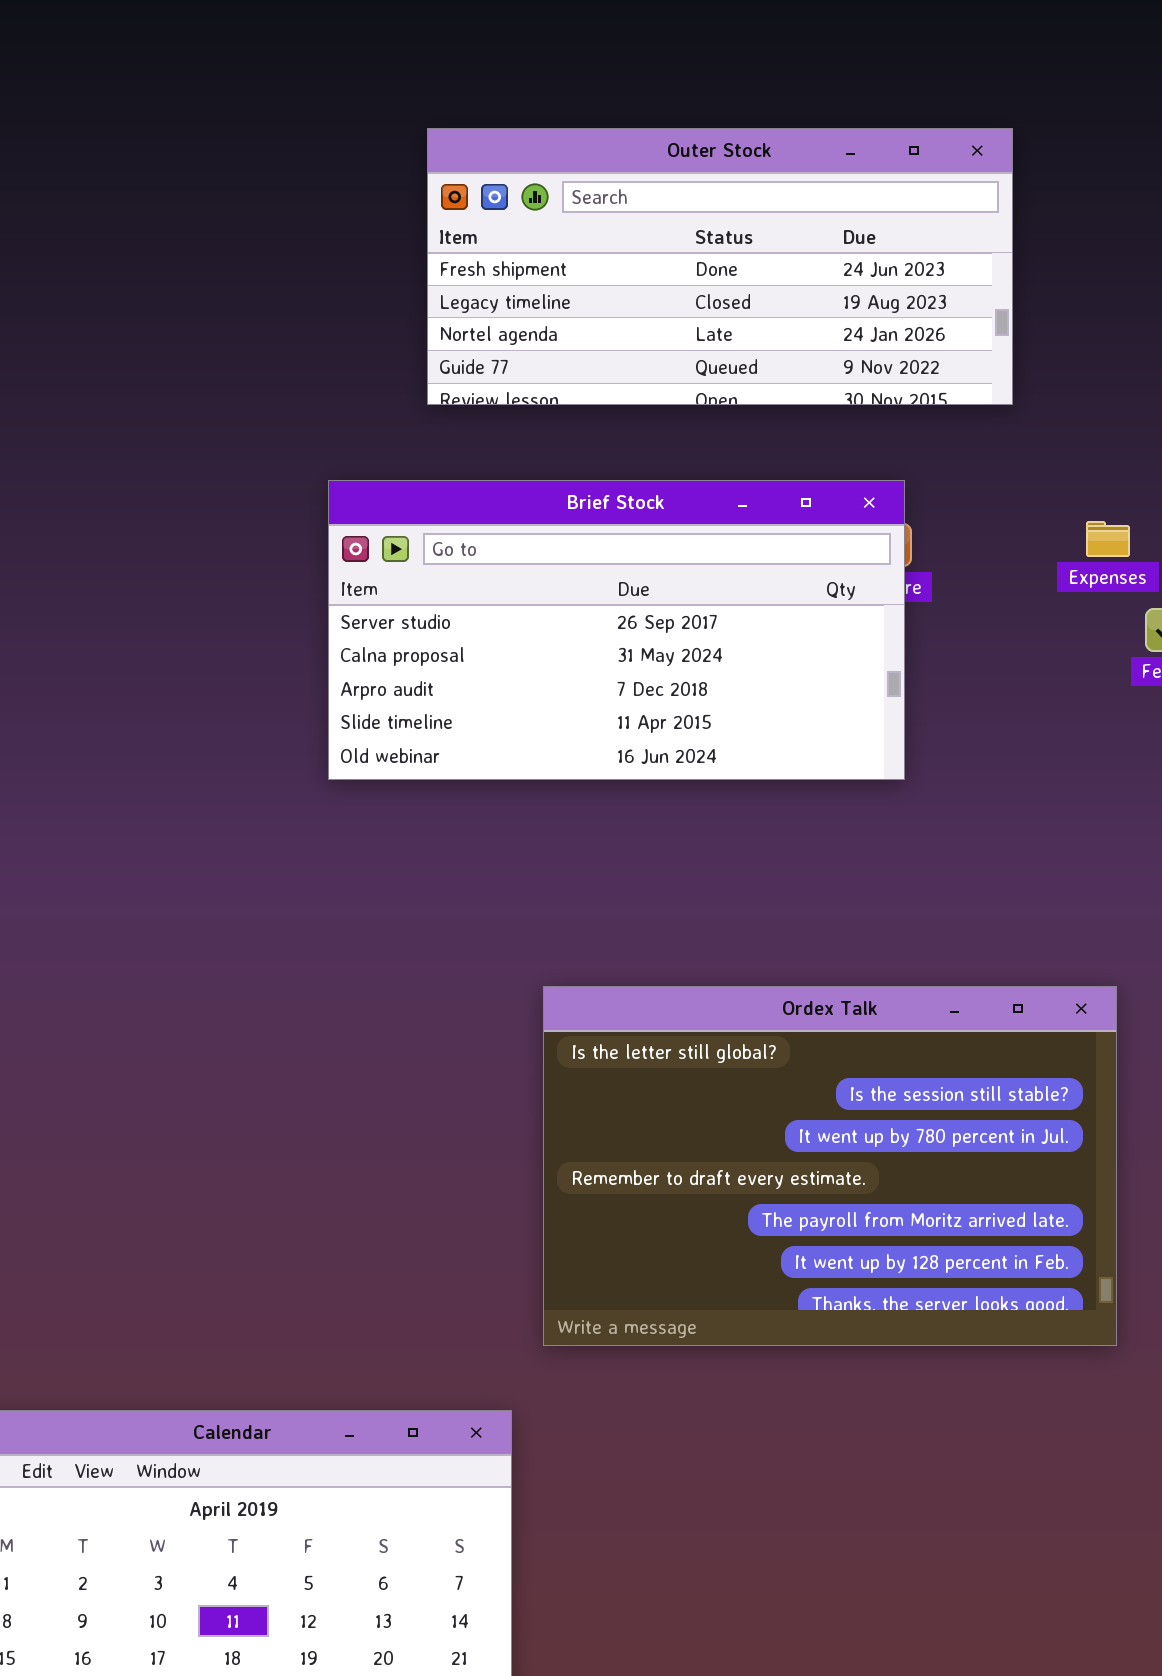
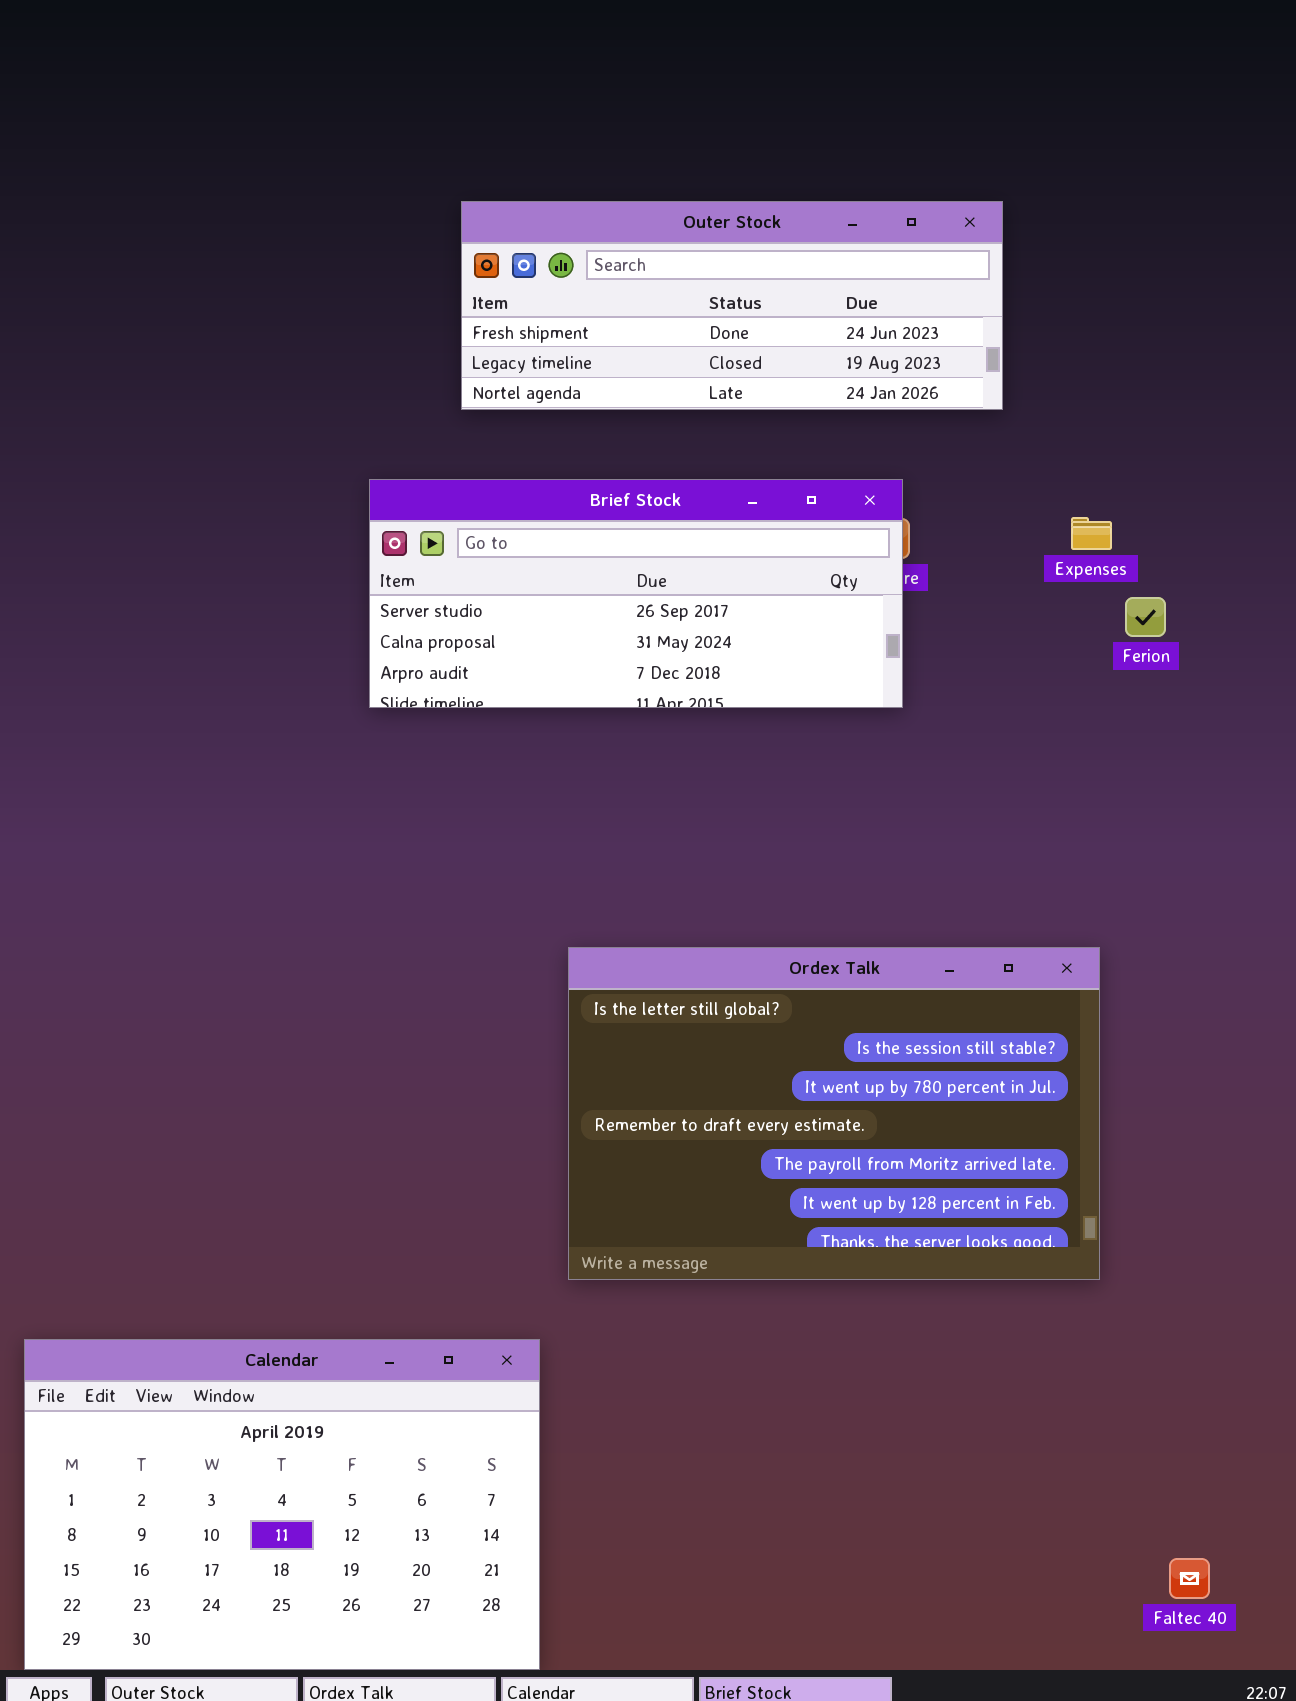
Outer Stock: [427,128,1013,405] -> [461,201,1003,410], resized
Brief Stock: [328,480,905,780] -> [369,479,903,708], resized

